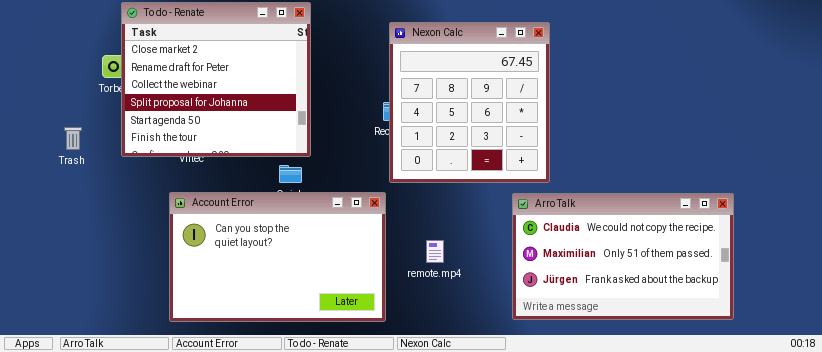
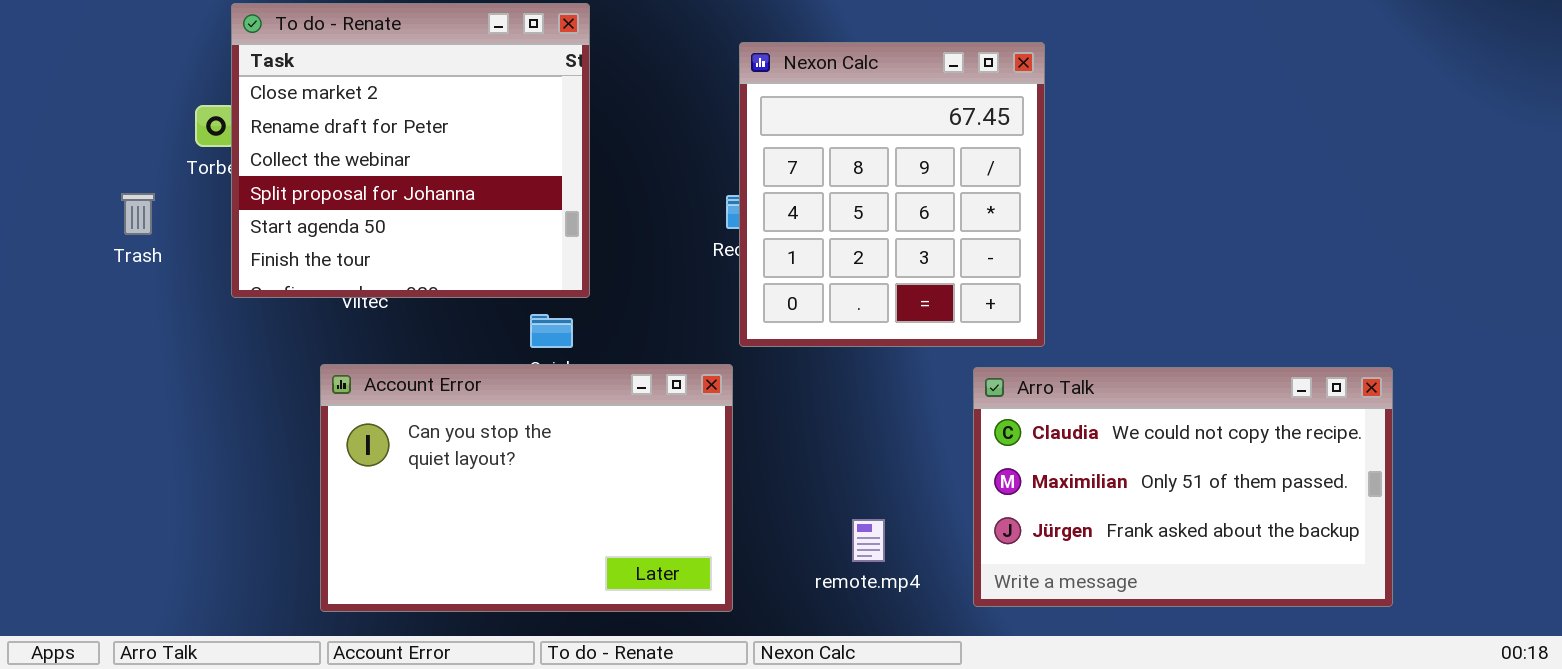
Trash: [64,127,82,150] -> [121,193,155,235], moved
remote.mp4: [426,240,444,263] -> [852,519,885,562], moved

